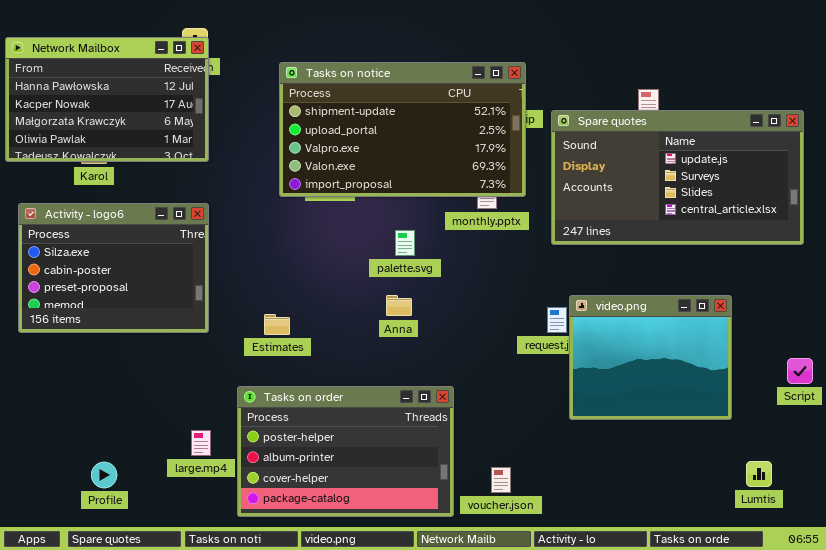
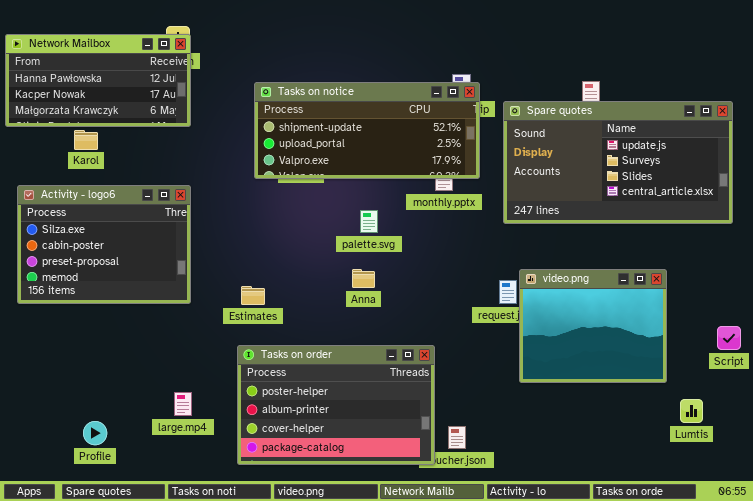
Network Mailbox: [5,37,209,162] -> [5,34,191,127], resized
Tasks on notice: [279,62,526,197] -> [254,82,480,179], resized
Tasks on order: [237,386,454,517] -> [237,345,435,465], moved
Lumtis: [746,461,772,487] -> [680,399,703,423], moved

